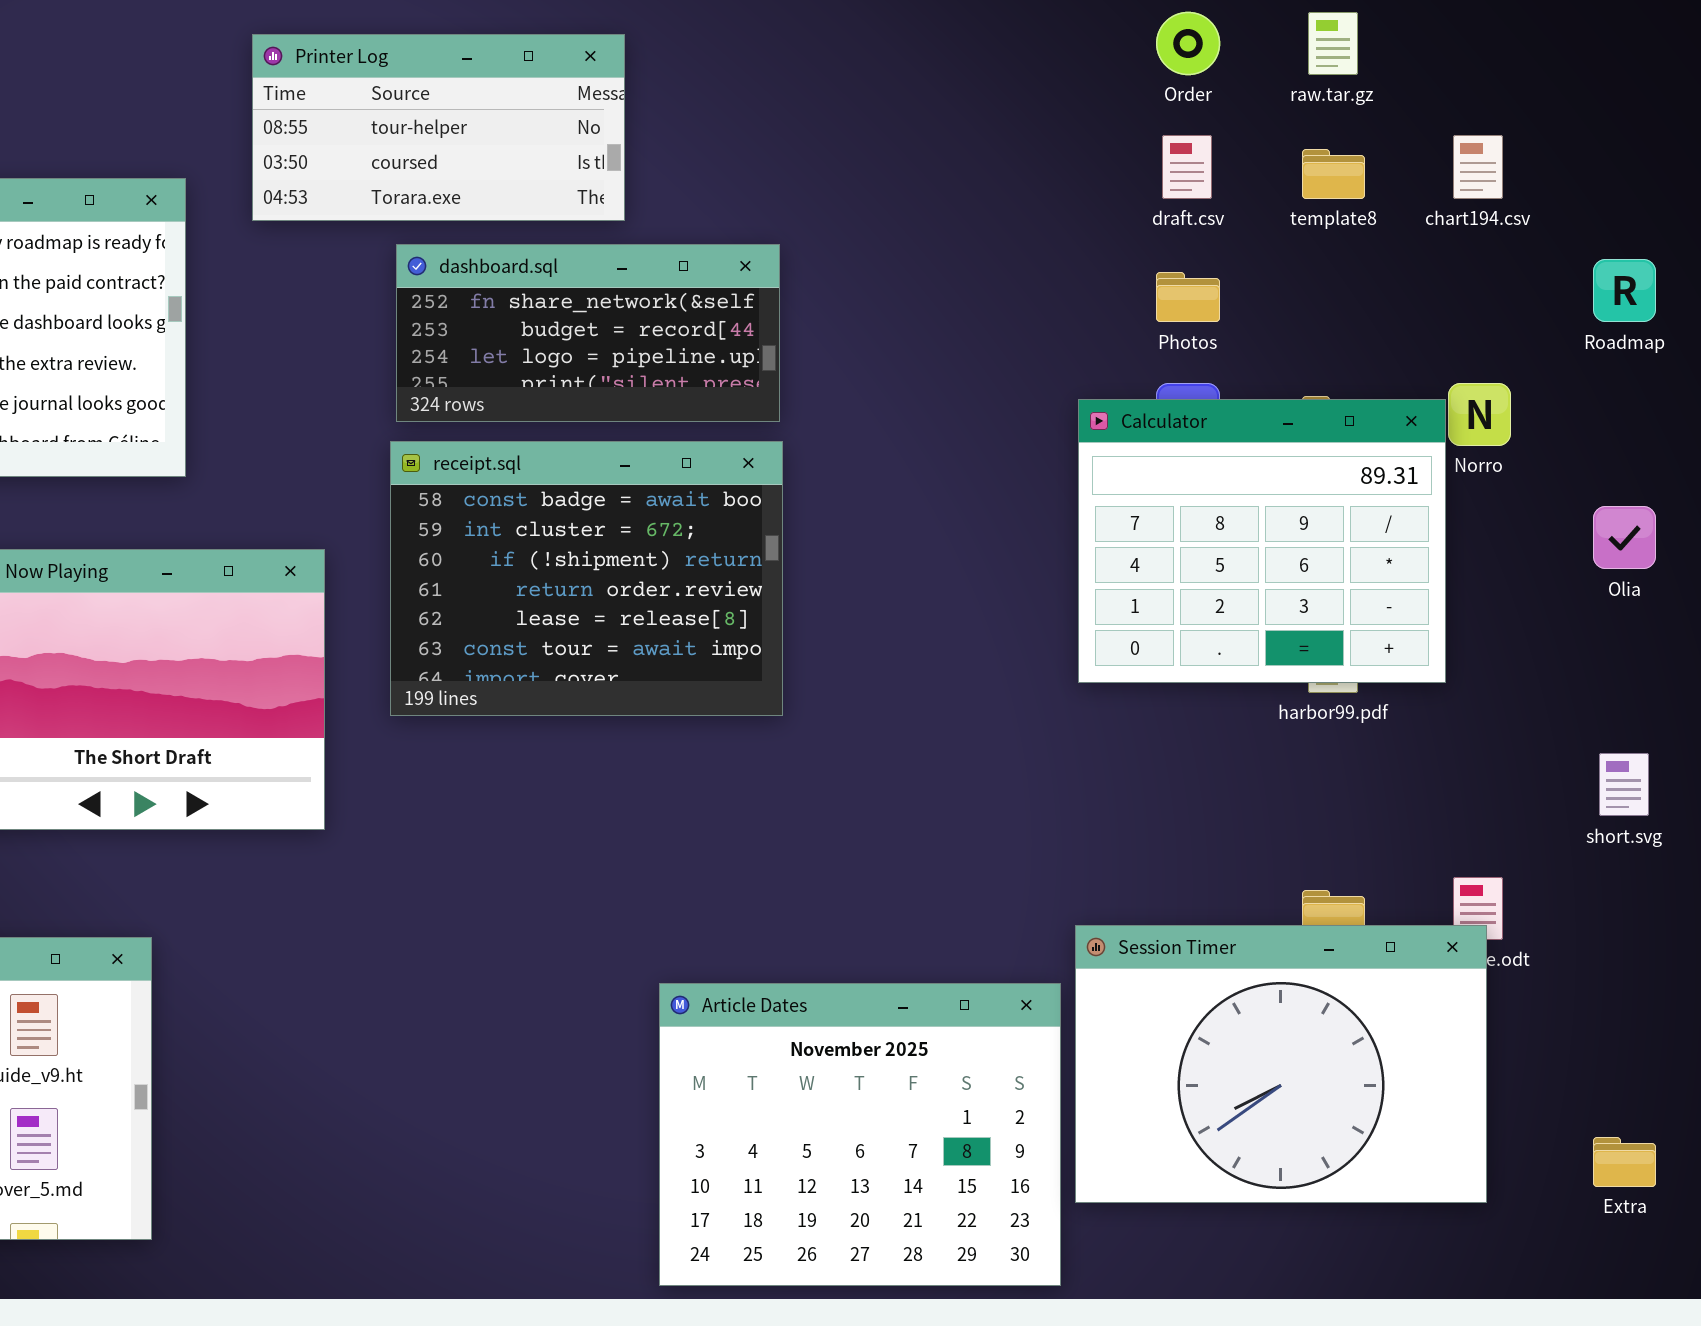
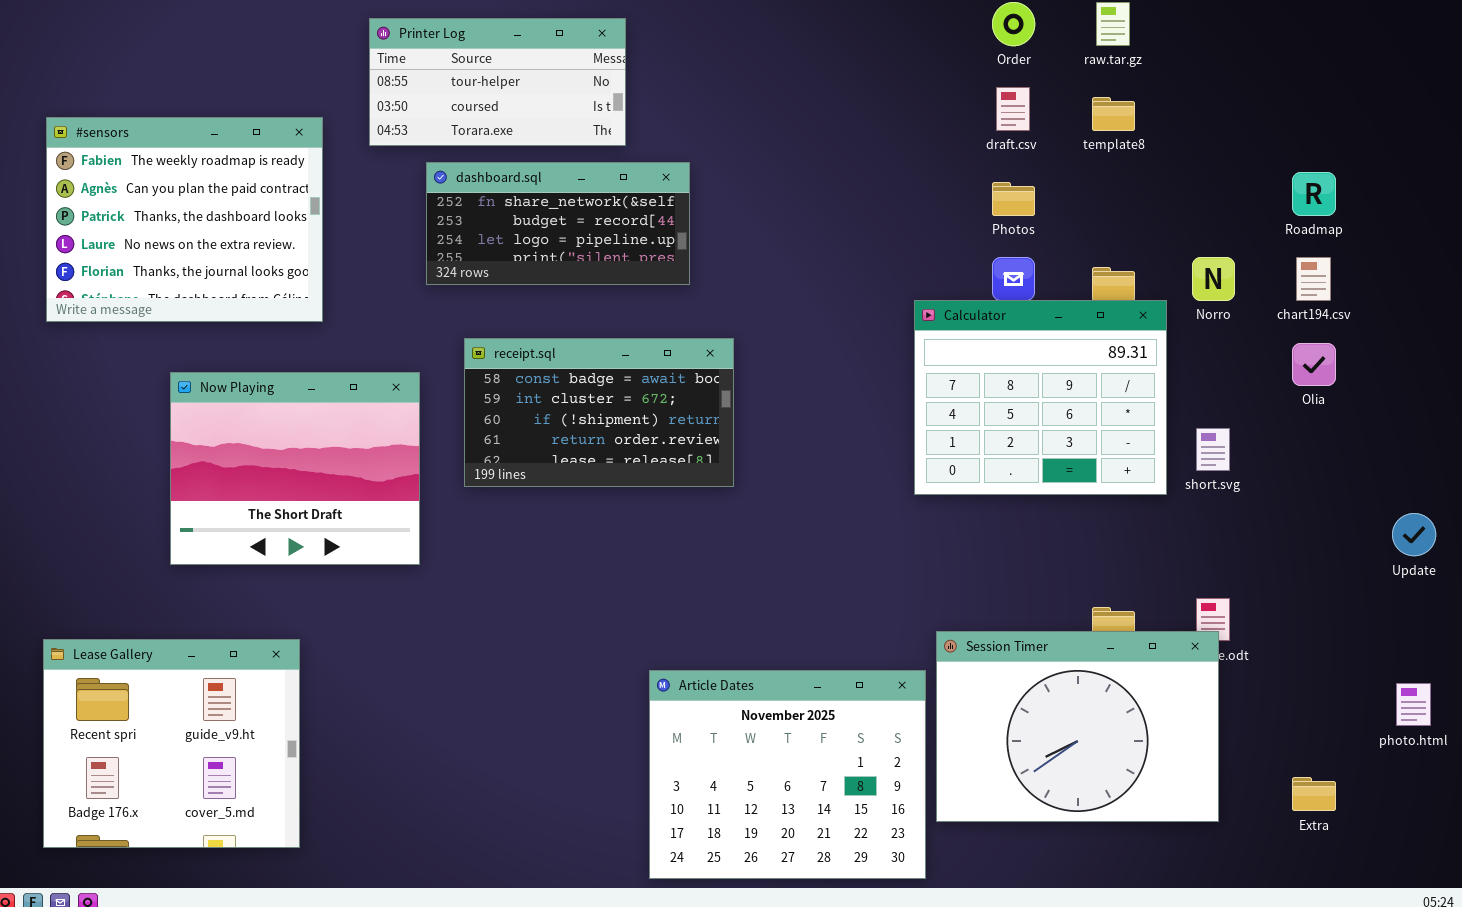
chart194.csv: [1453,135,1503,199] -> [1296,257,1331,301], moved
dashboard.sql: [396,244,780,422] -> [426,162,690,285], moved
Calculator: [1078,399,1446,683] -> [914,300,1167,495], moved
receipt.sql: [390,441,783,716] -> [464,338,734,487], resized
short.svg: [1599,753,1649,816] -> [1196,428,1230,471], moved

